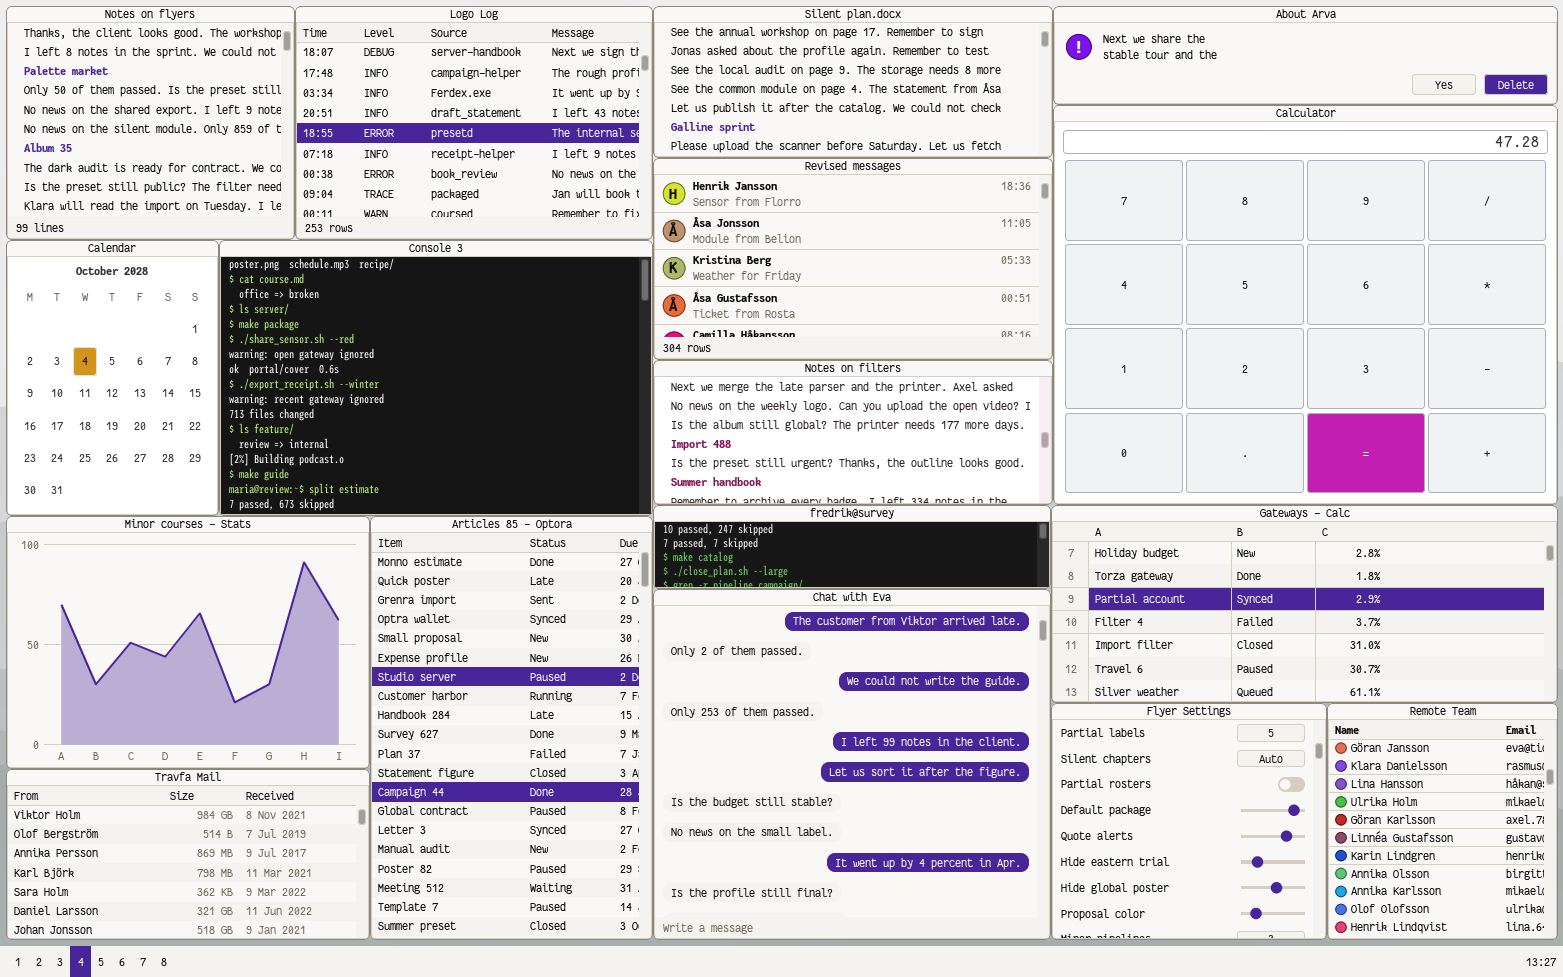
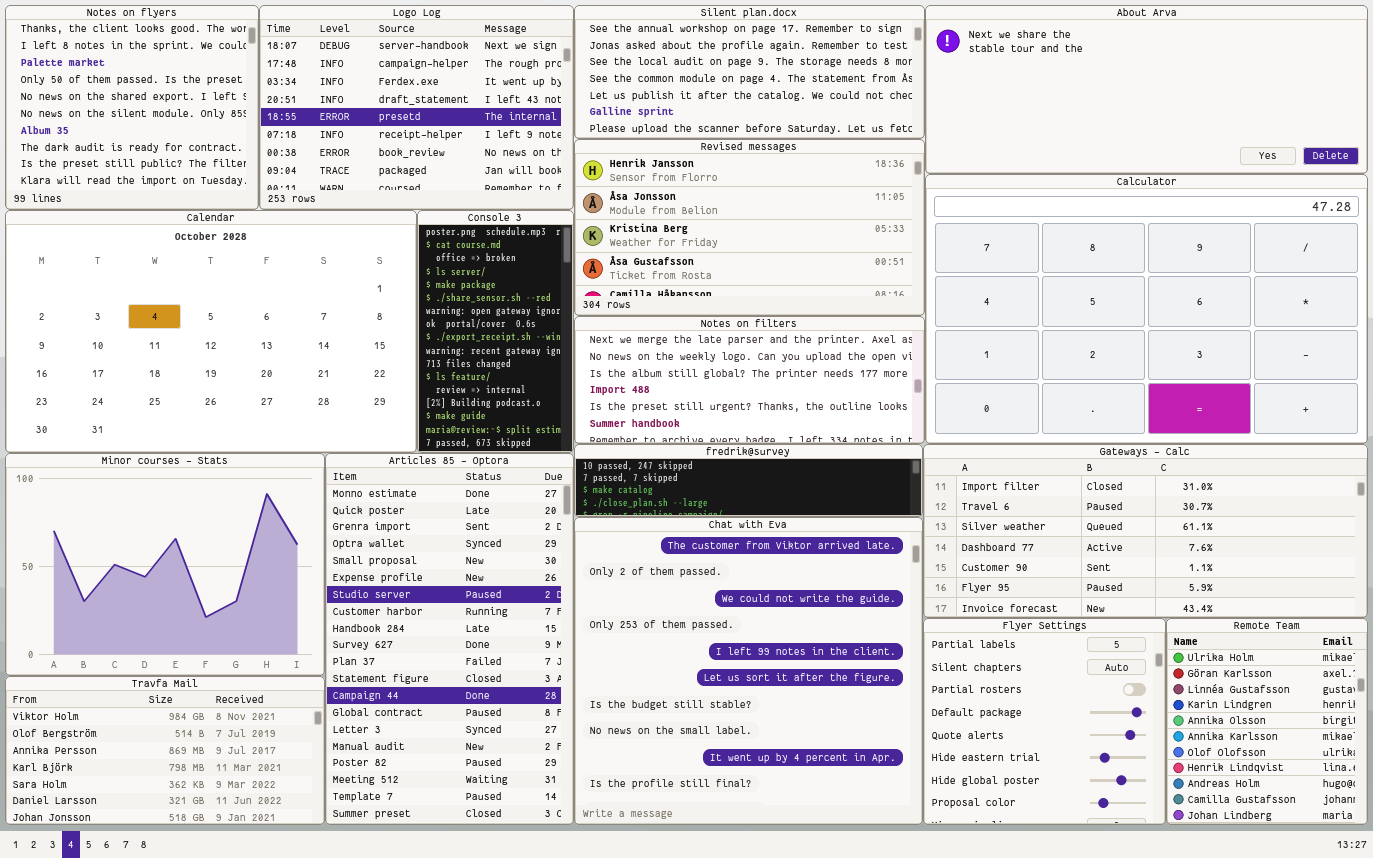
About Arva: [1053,6,1558,105] -> [925,5,1368,174], resized
Calculator: [1053,105,1558,505] -> [925,174,1368,444], resized
Calendar: [6,240,219,516] -> [5,210,417,453], resized
Console 3: [219,240,653,516] -> [417,210,574,453], resized
Gateways - Calc: [1051,505,1558,703] -> [923,444,1368,618], scrolled down 4 rows
Remote Team: [1327,703,1558,940] -> [1166,618,1368,825], scrolled down 3 rows

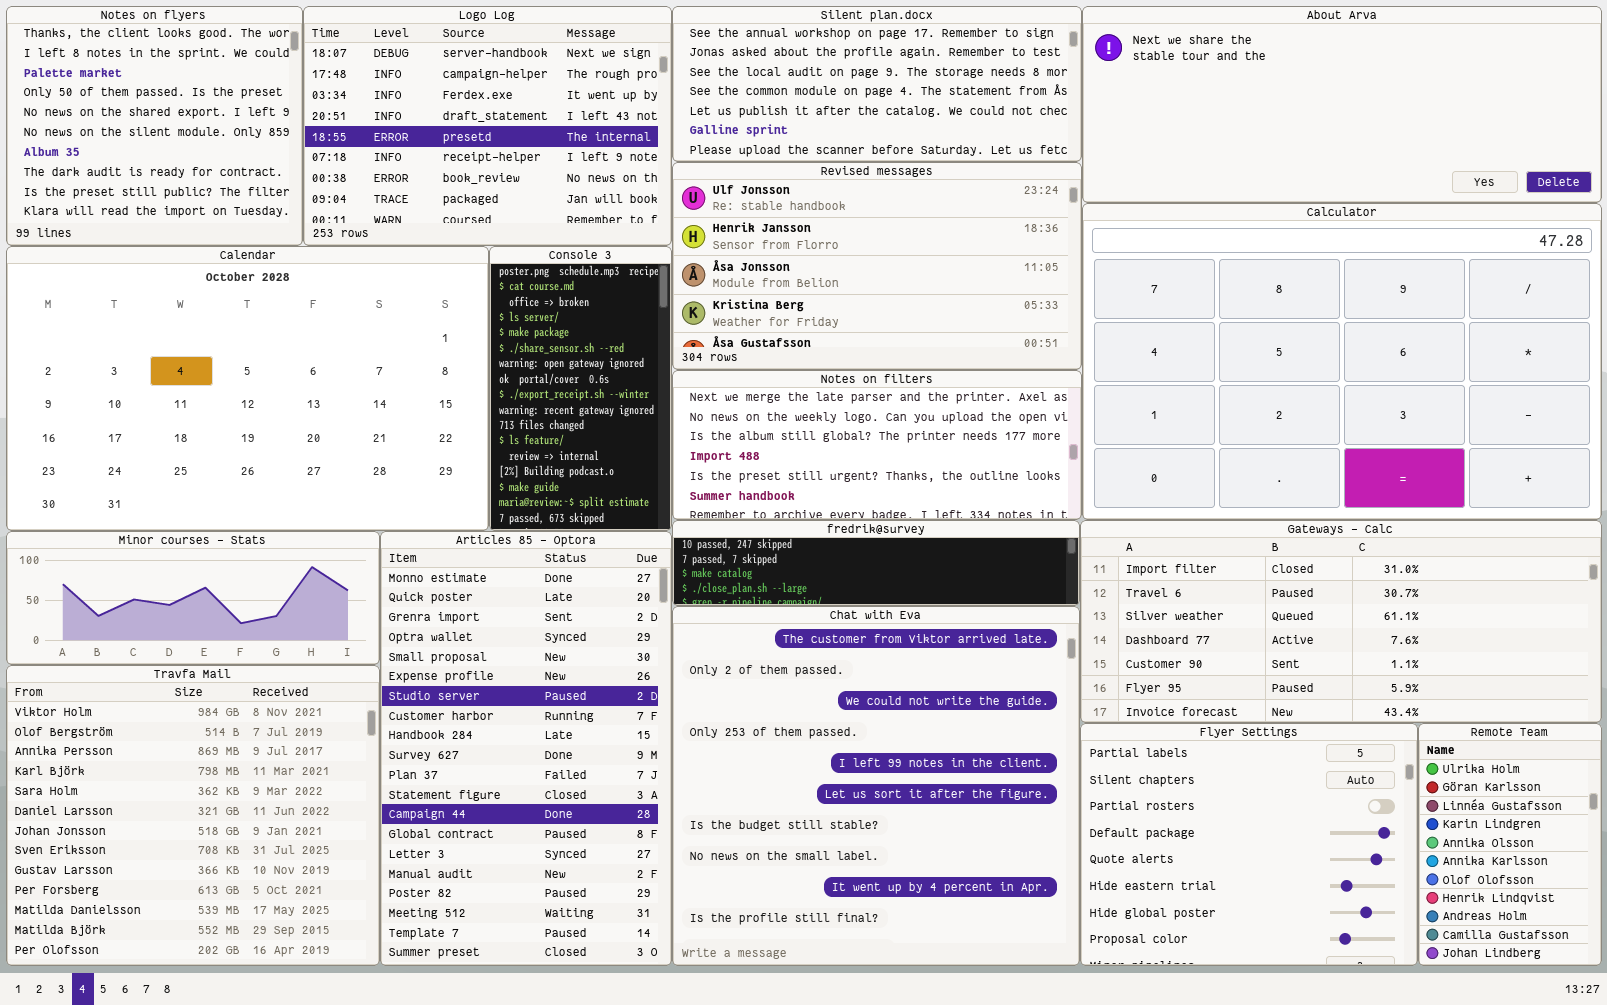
Revised messages: [574,139,925,316] -> [672,162,1082,370], scrolled up 1 row
Minor courses - Stats: [5,453,325,676] -> [6,531,380,665], resized
Flyer Settings: [923,618,1166,825] -> [1080,723,1418,966], resized
Remote Team: [1166,618,1368,825] -> [1418,723,1602,966], resized
Travfa Mail: [5,676,325,825] -> [6,665,380,966], resized

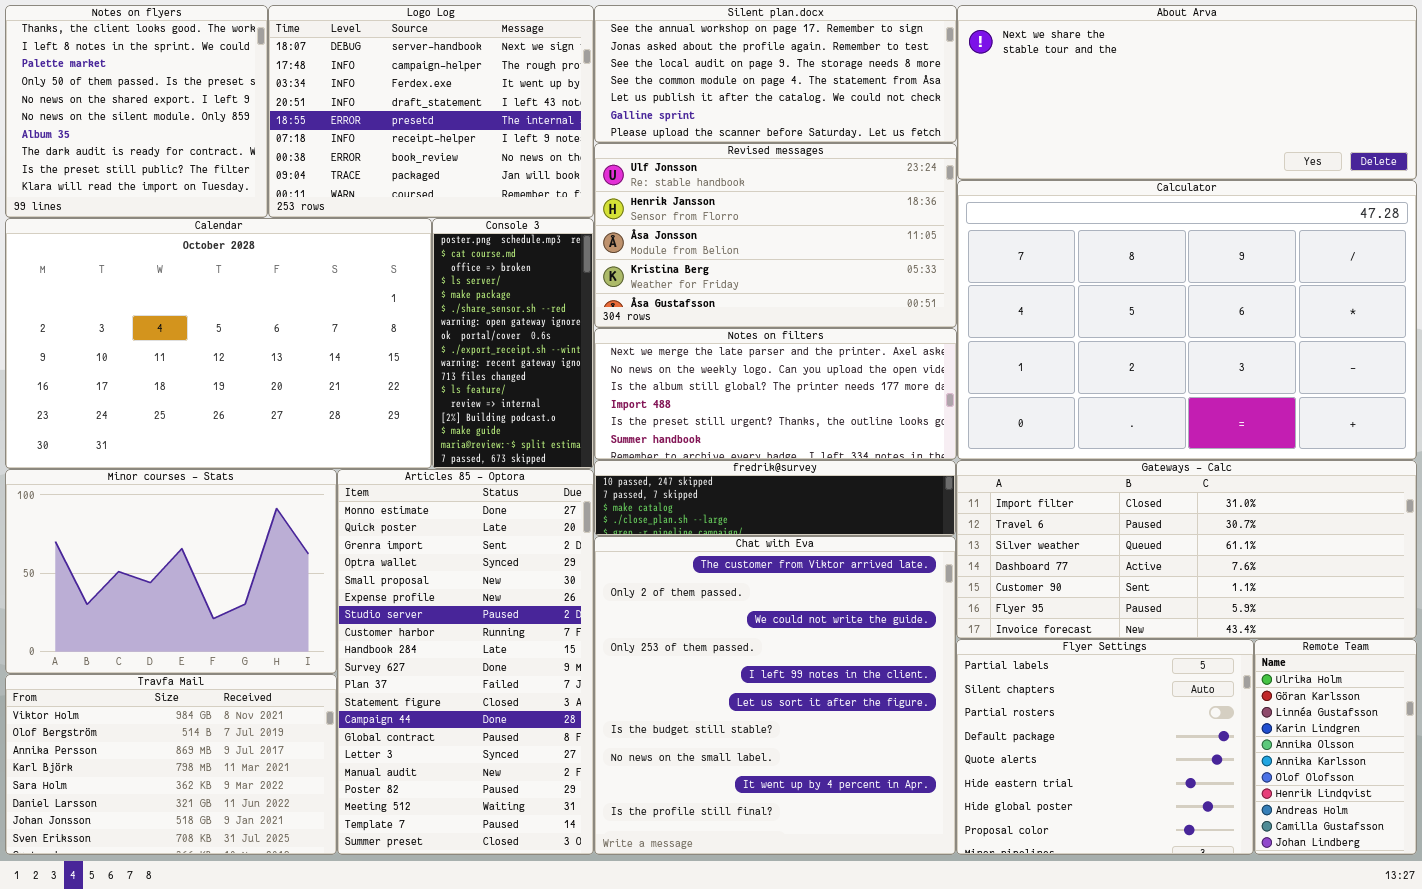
Minor courses - Stats: [6,531,380,665] -> [5,469,337,674], resized
Travfa Mail: [6,665,380,966] -> [5,674,337,855], resized

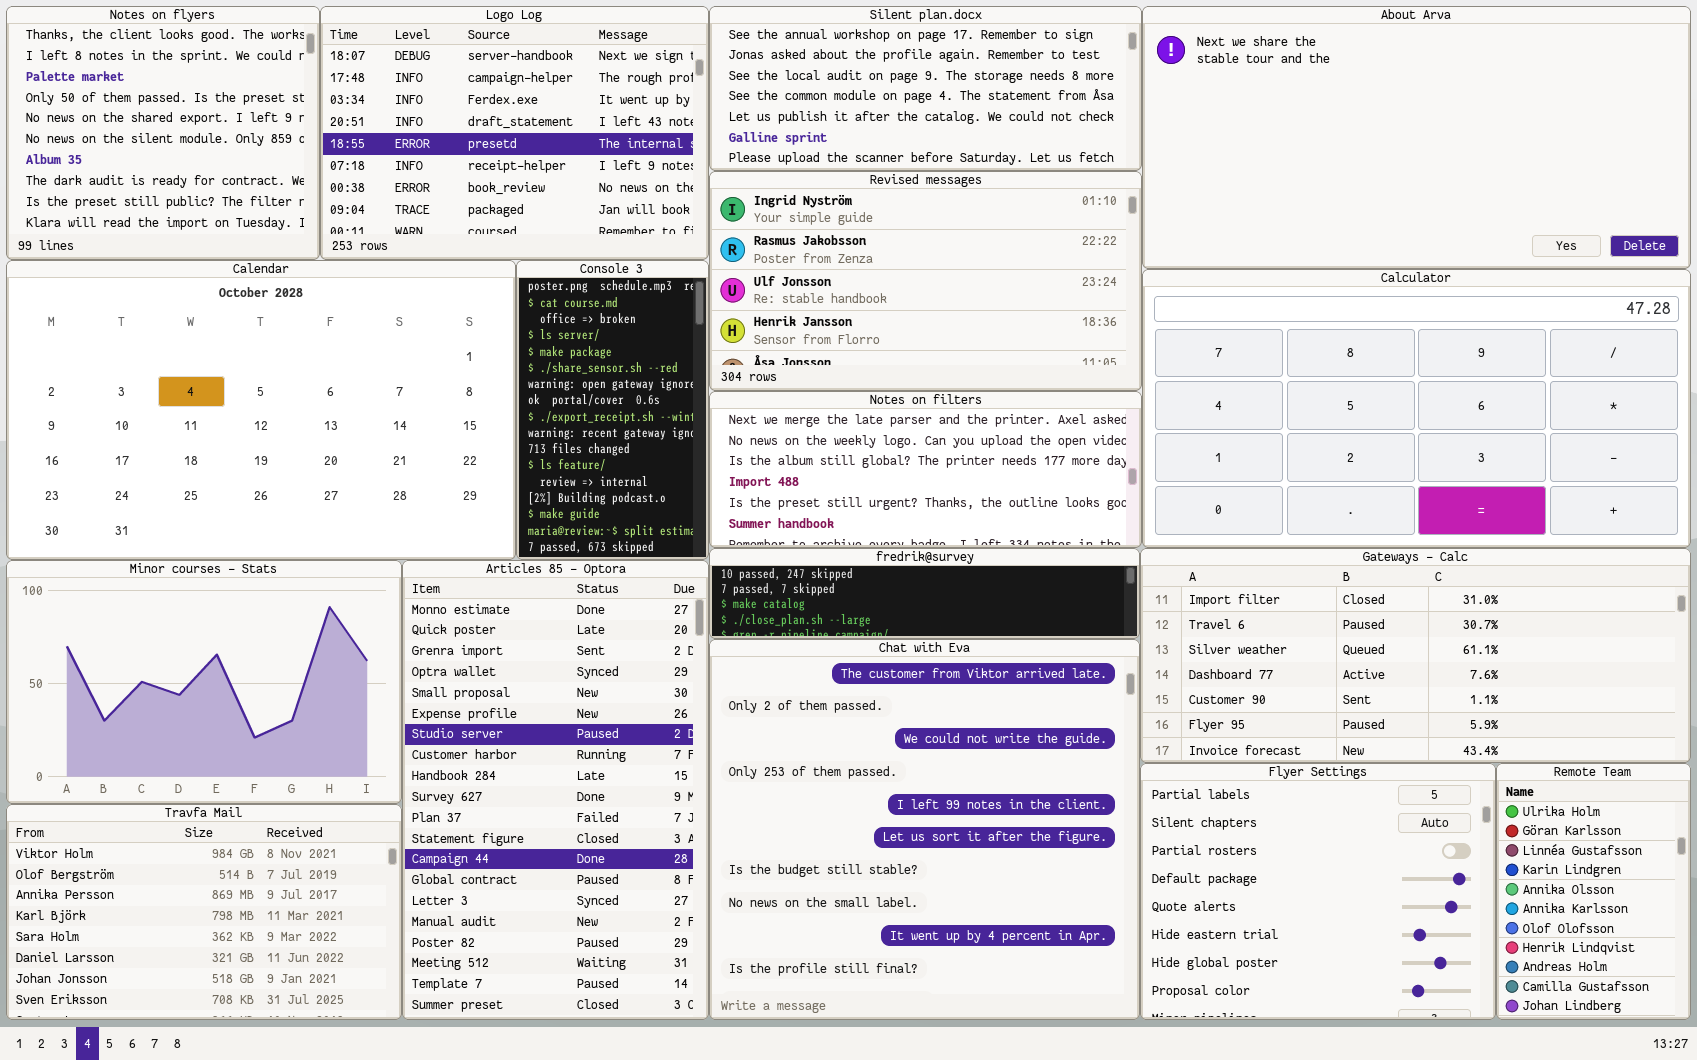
About Arva: [957,5,1417,180] -> [1142,6,1691,269], resized
Revised messages: [594,143,957,328] -> [709,171,1142,391], scrolled up 2 rows
Calculator: [957,180,1417,460] -> [1142,269,1691,548], resized

